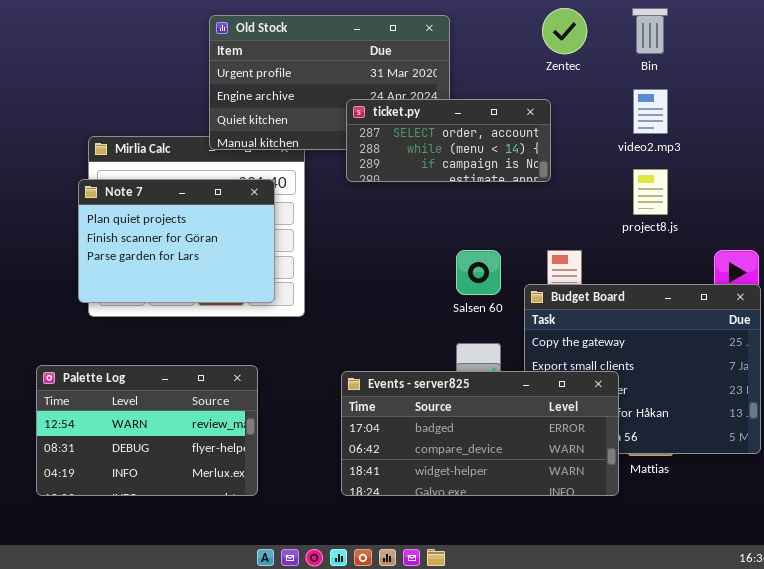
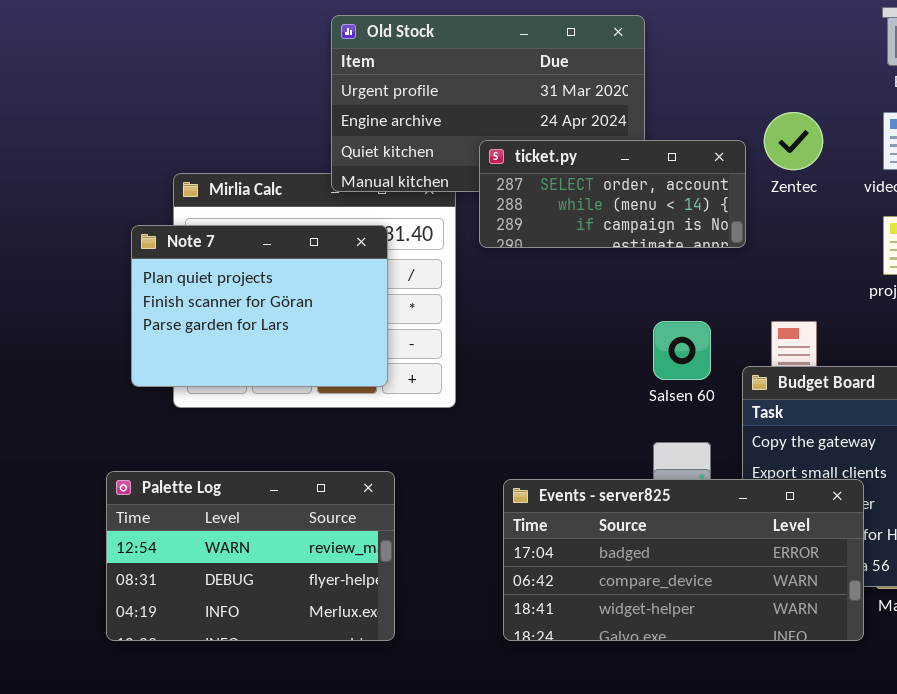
Zentec: [542,8,587,54] -> [764,112,823,170], moved
ticket.py: [346,99,551,182] -> [479,140,746,248], moved
Note 7: [78,179,275,303] -> [131,225,388,387], moved

